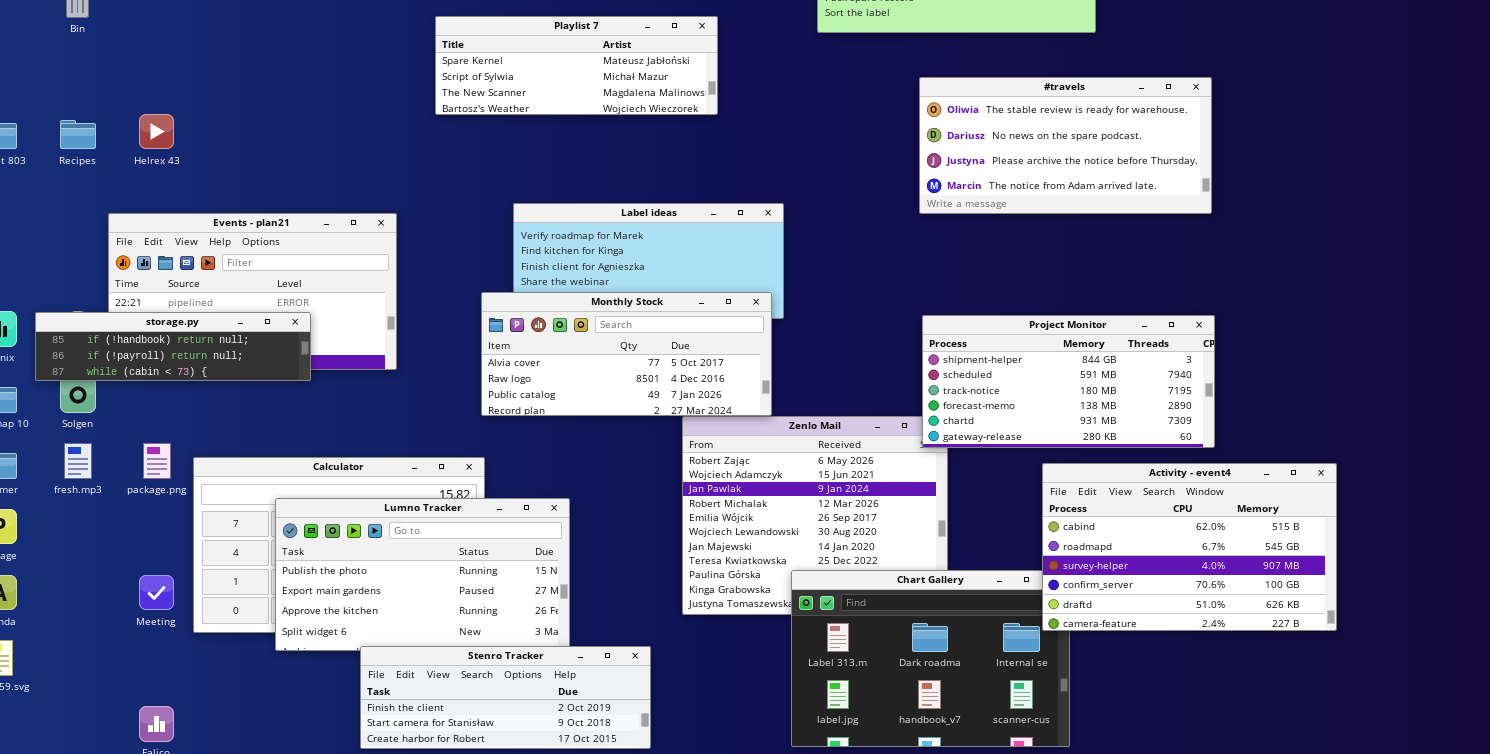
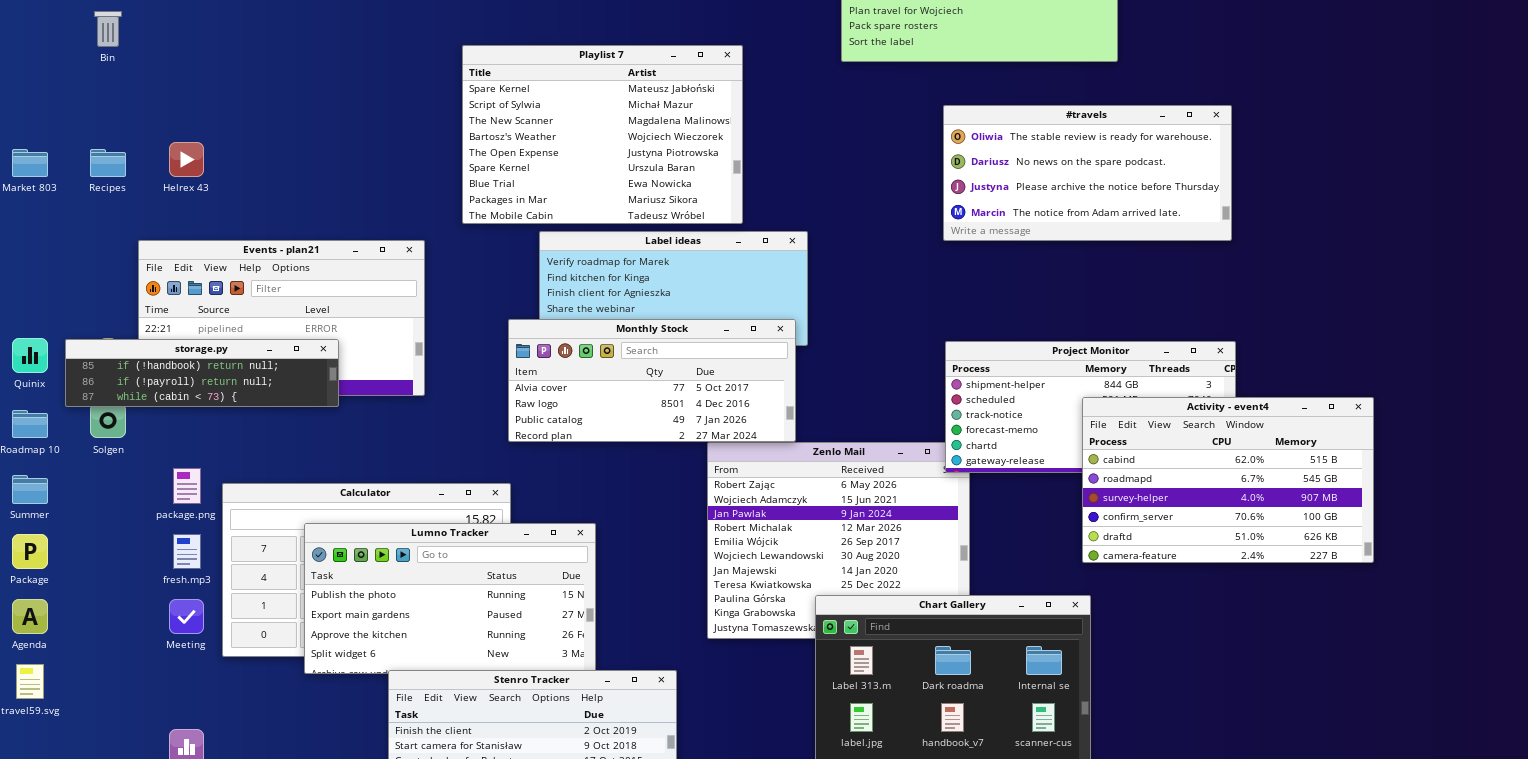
Playlist 7: [435,16,718,115] -> [462,45,743,224], resized
fresh.mp3: [64,443,92,479] -> [173,534,201,569], moved
Activity - event4: [1042,463,1337,631] -> [1082,397,1374,563], moved

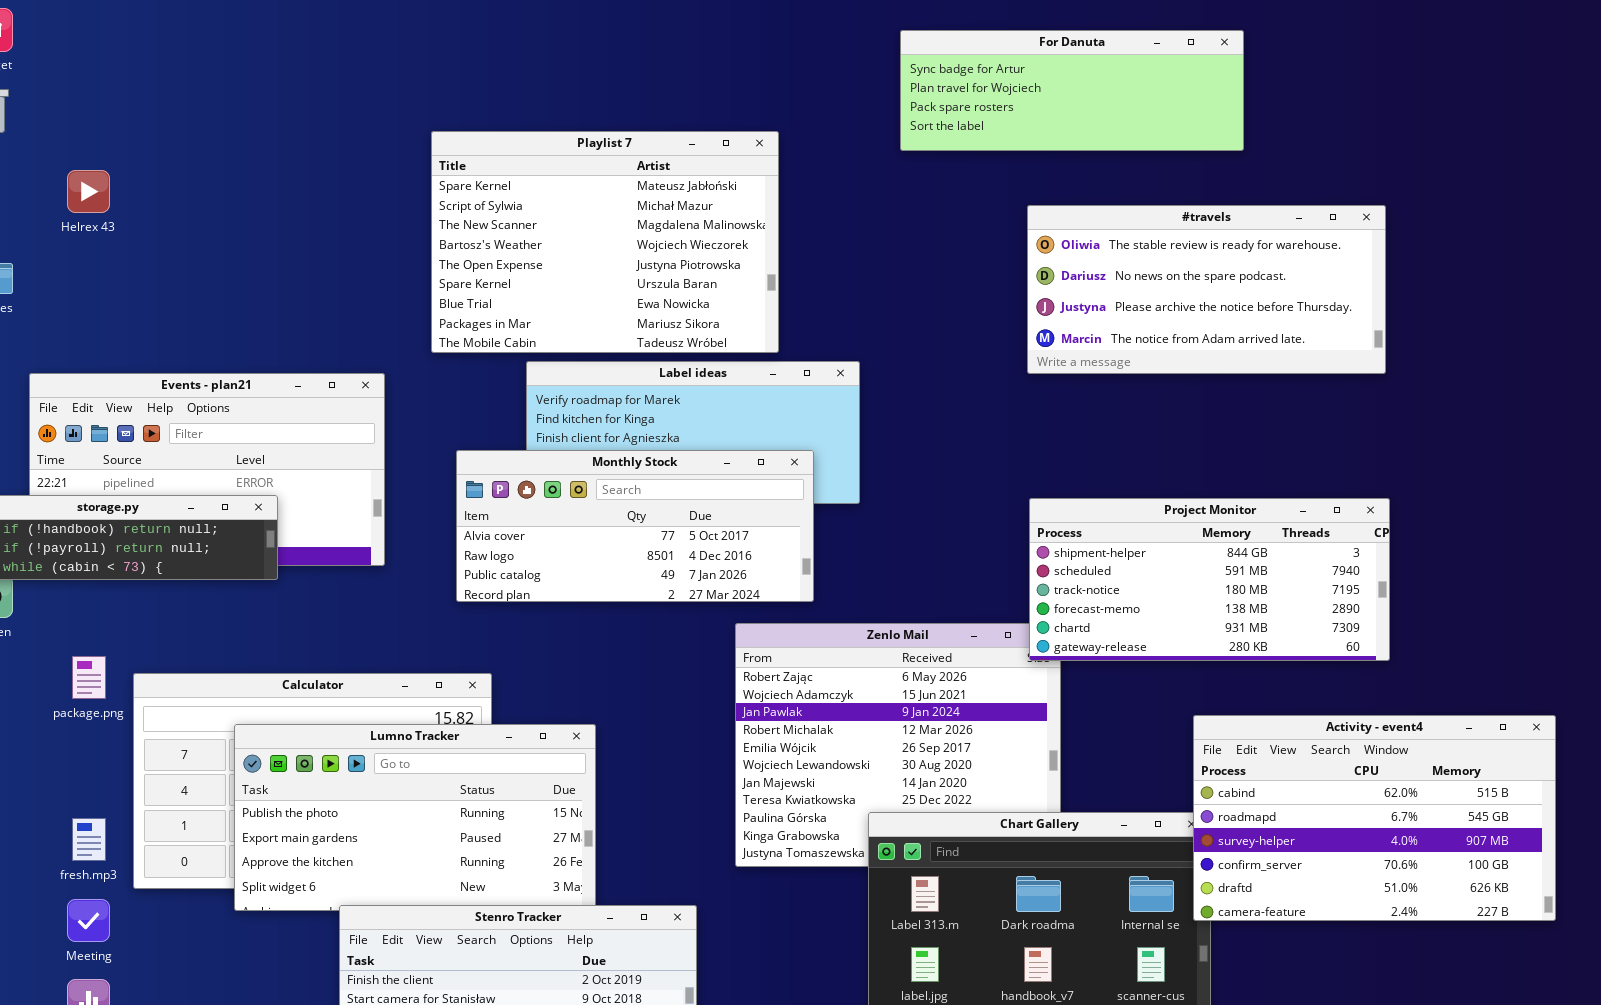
Helrex 43: [169,142,204,177] -> [67,170,110,213], moved
Monthly Stock: [508,319,796,442] -> [456,450,814,602], moved
Activity - event4: [1082,397,1374,563] -> [1193,715,1556,921], moved
fresh.mp3: [173,534,201,569] -> [72,818,106,861], moved
Meeting: [169,599,204,634] -> [67,899,110,942], moved

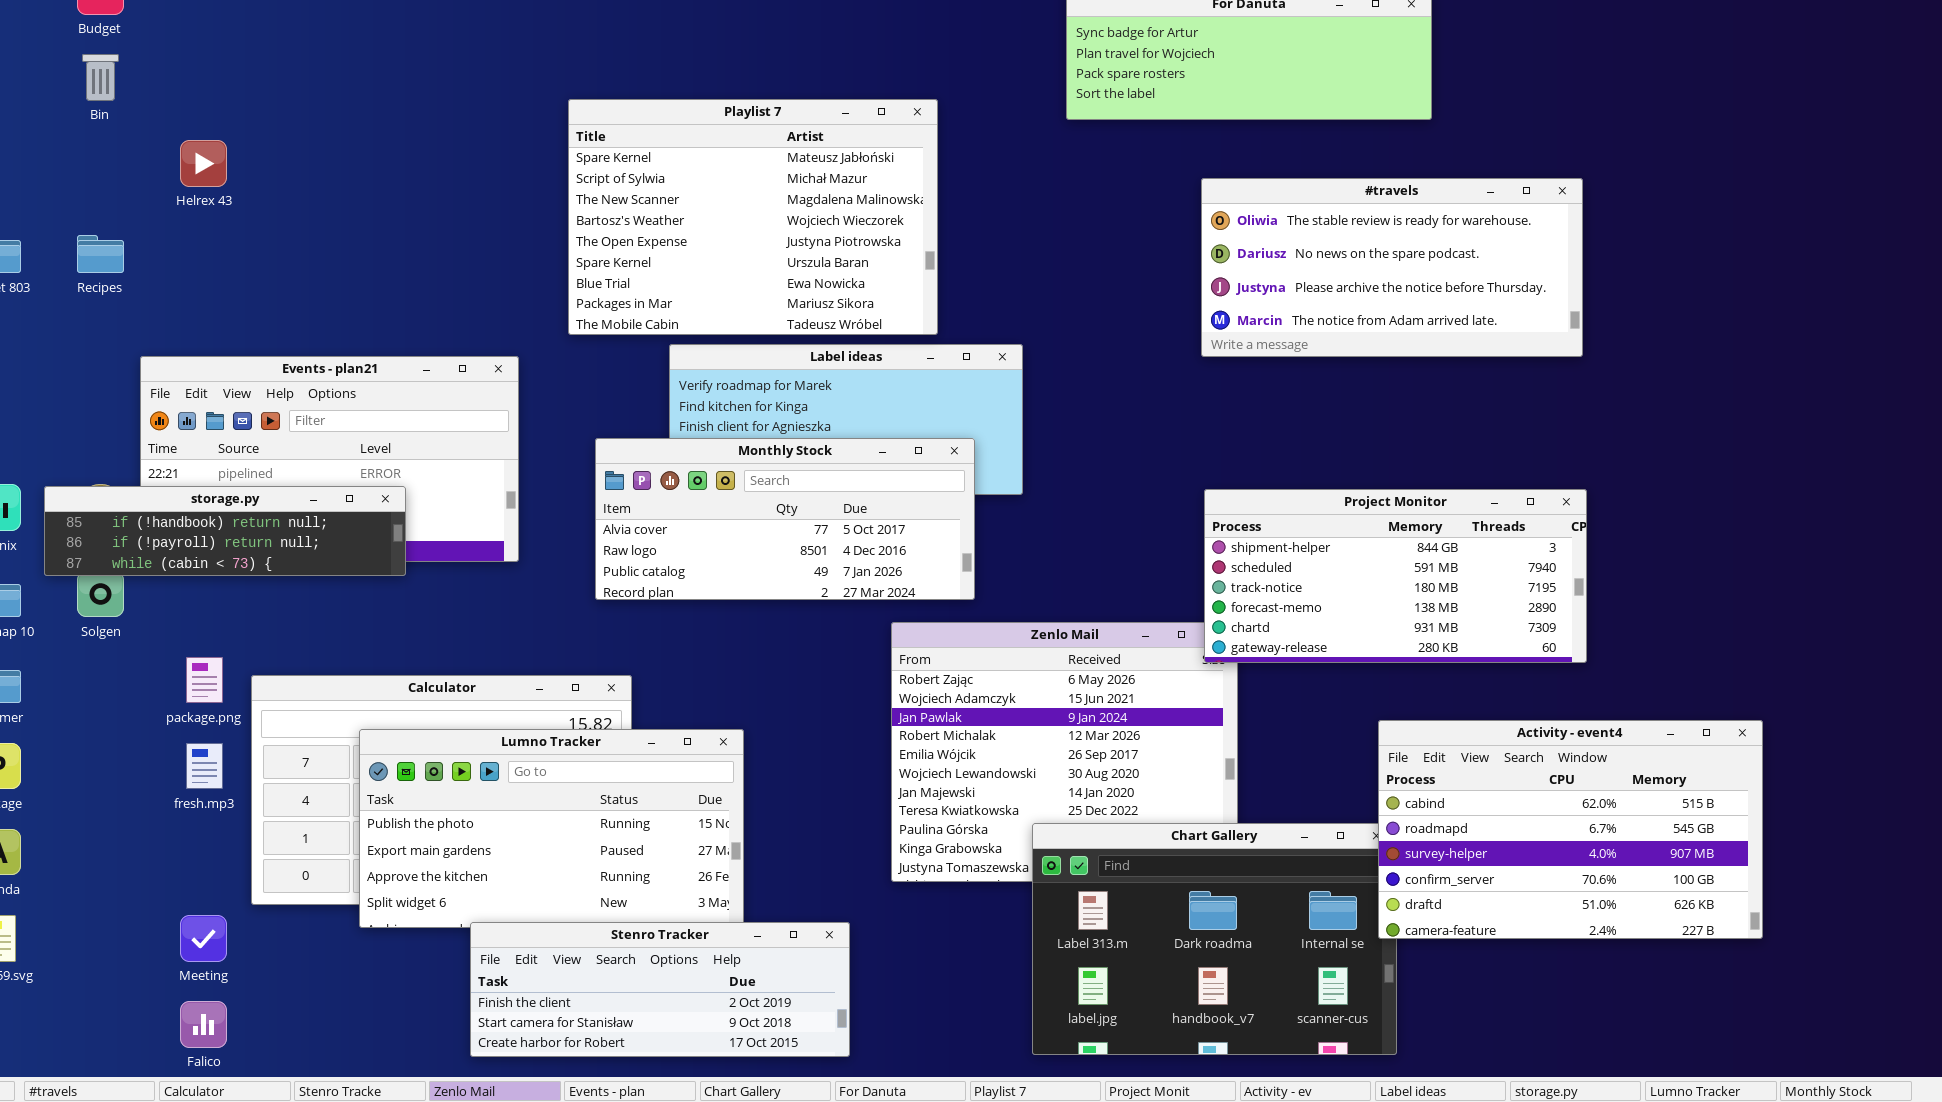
fresh.mp3: [72,818,106,861] -> [186,743,223,789], moved

